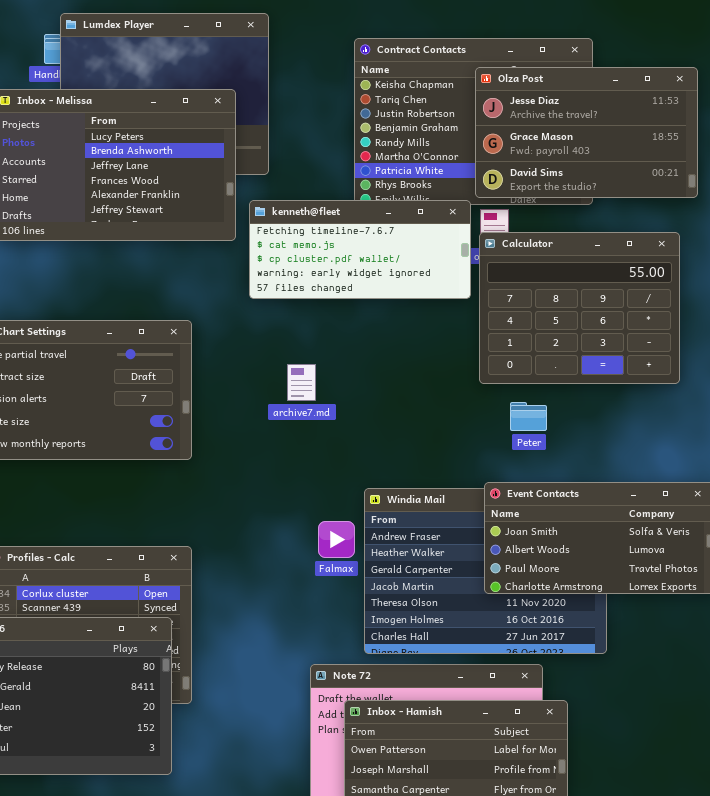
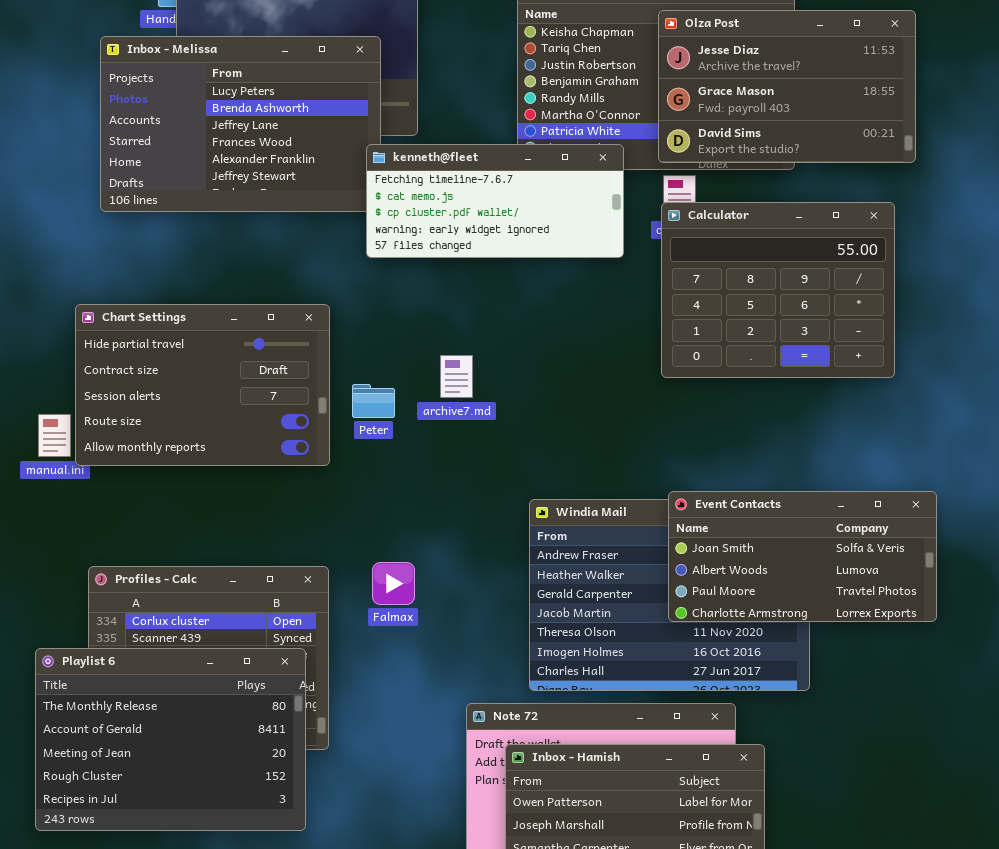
kenneth@fleet: [249,200,471,299] -> [366,144,624,258], moved
Peter: [510,402,547,431] -> [352,384,395,418], moved
Falmax: [318,521,355,558] -> [372,562,415,605], moved

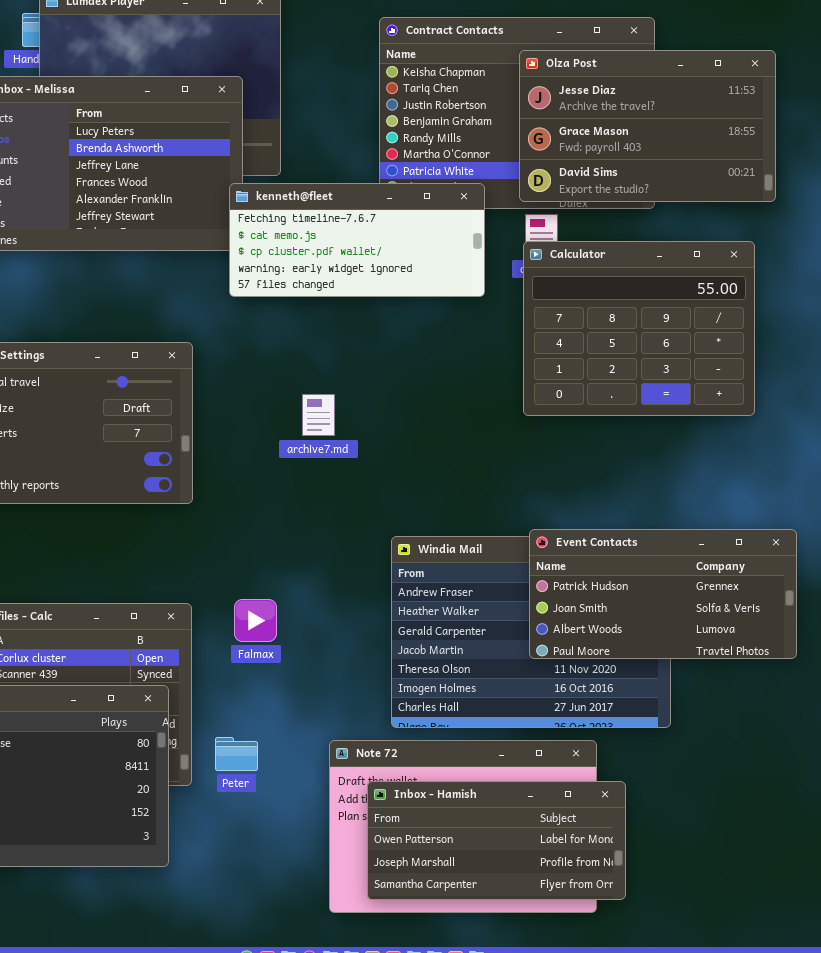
Peter: [352,384,395,418] -> [215,737,258,771], moved
Event Contacts: [668,491,937,622] -> [529,529,797,659], scrolled up 1 row

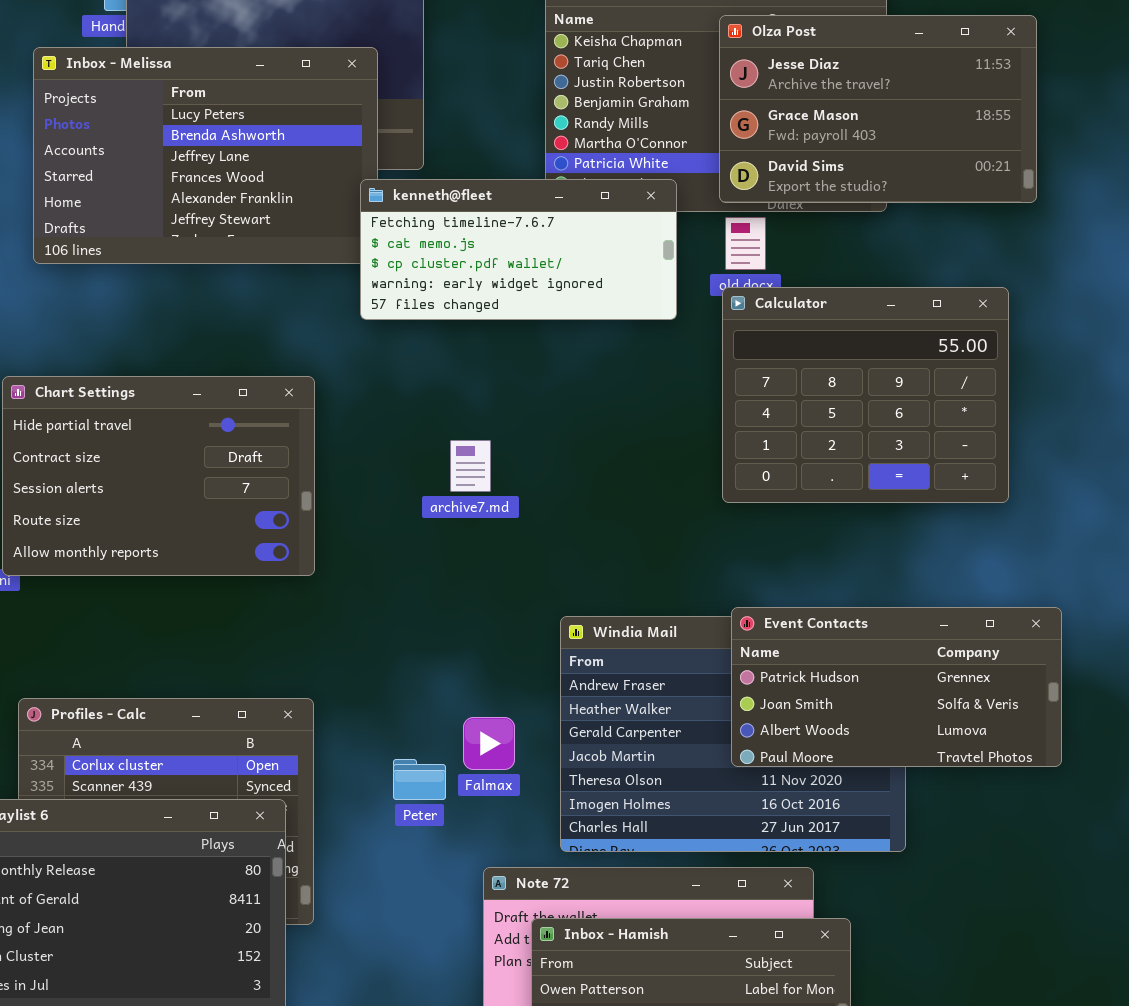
Calculator: [523,241,755,416] -> [722,287,1009,503], moved
Falmax: [234,599,277,642] -> [463,717,515,770], moved
Peter: [215,737,258,771] -> [393,759,446,800], moved

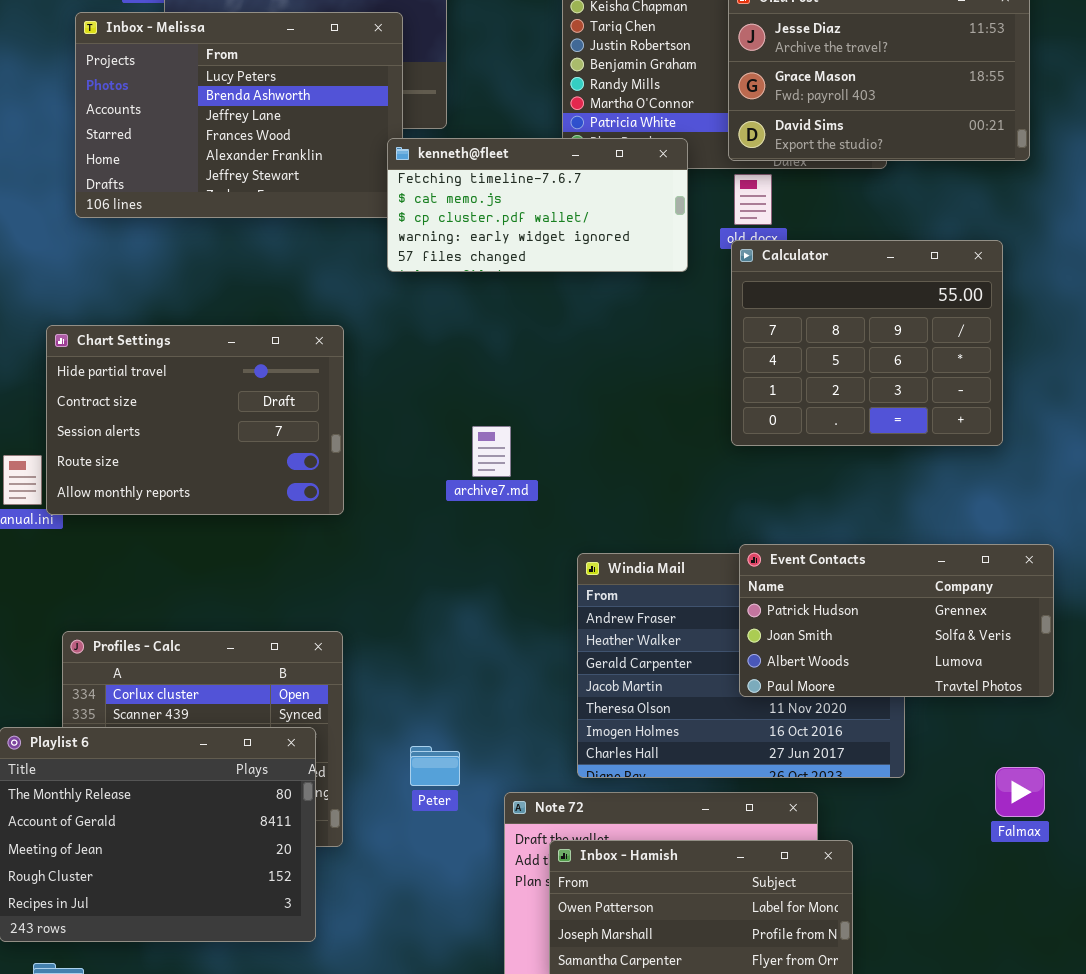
archive7.md: [450,440,491,492] -> [472,426,511,477], moved
Falmax: [463,717,515,770] -> [995,767,1045,817], moved
Peter: [393,759,446,800] -> [410,746,460,786], moved

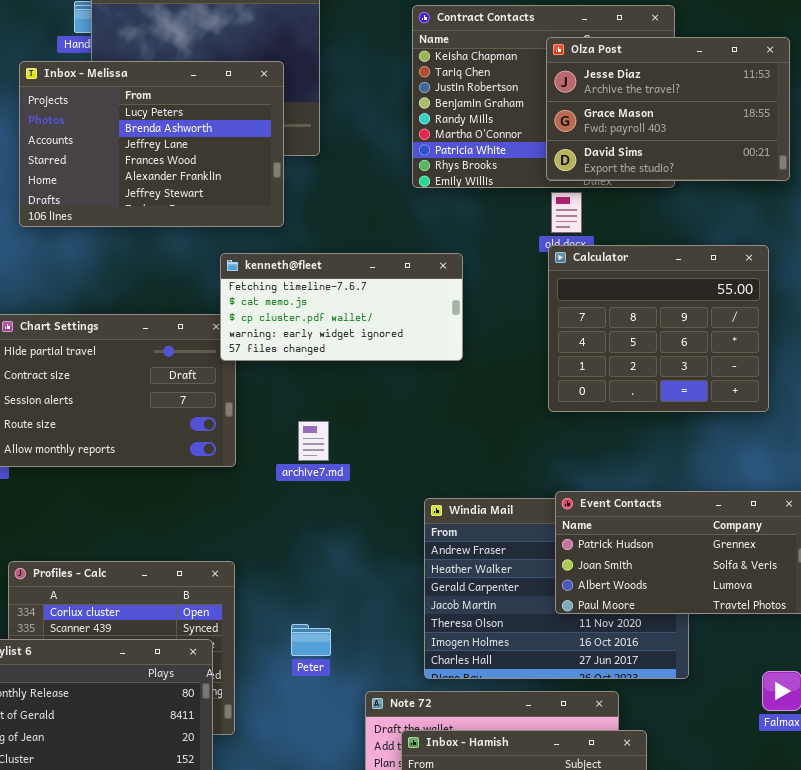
kenneth@fleet: [387,138,688,272] -> [220,253,463,361], moved
archive7.md: [472,426,511,477] -> [298,421,329,461], moved
Peter: [410,746,460,786] -> [291,624,331,656], moved

